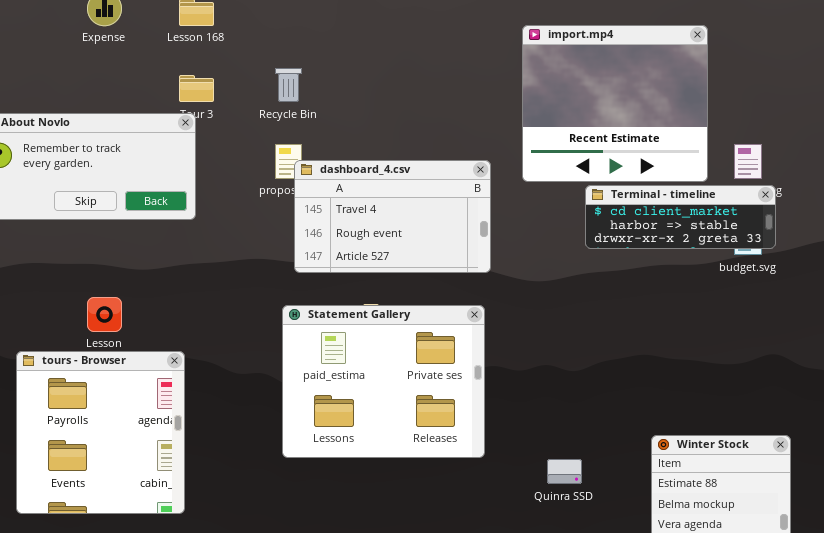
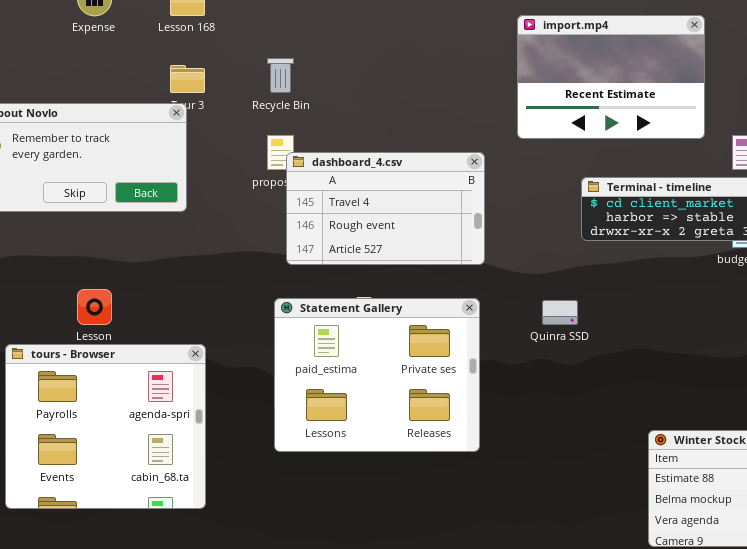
import.mp4: [522,25,708,182] -> [517,15,705,139], resized
tours - Browser: [16,351,185,514] -> [5,344,206,509], resized
Quinra SSD: [547,459,582,484] -> [542,300,578,325], moved

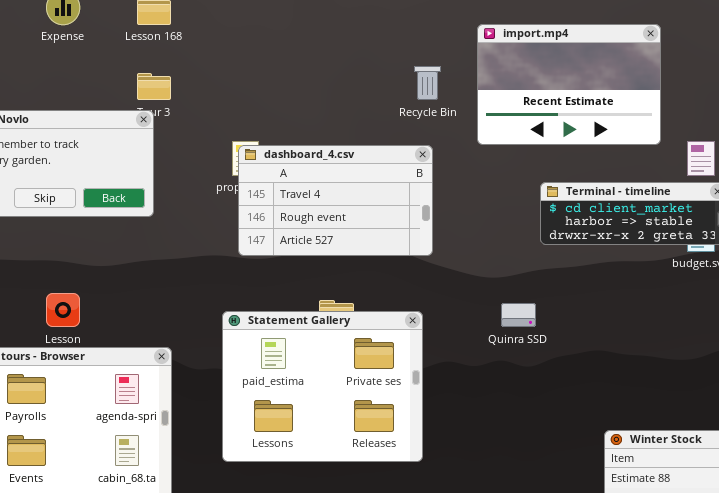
Recycle Bin: [267,58,294,93] -> [414,66,441,100], moved
dashboard_4.csv: [286,152,485,265] -> [238,145,433,256], moved
Statement Gallery: [274,298,480,452] -> [222,311,423,462], moved

